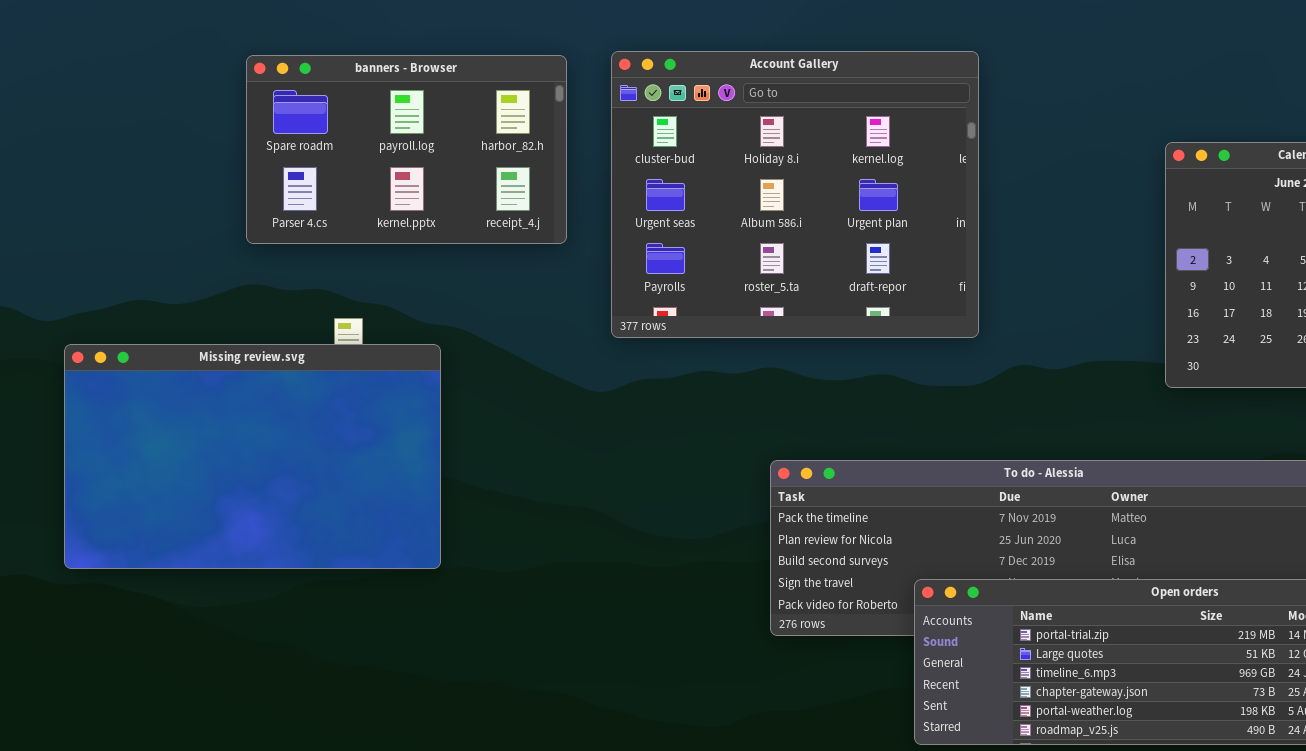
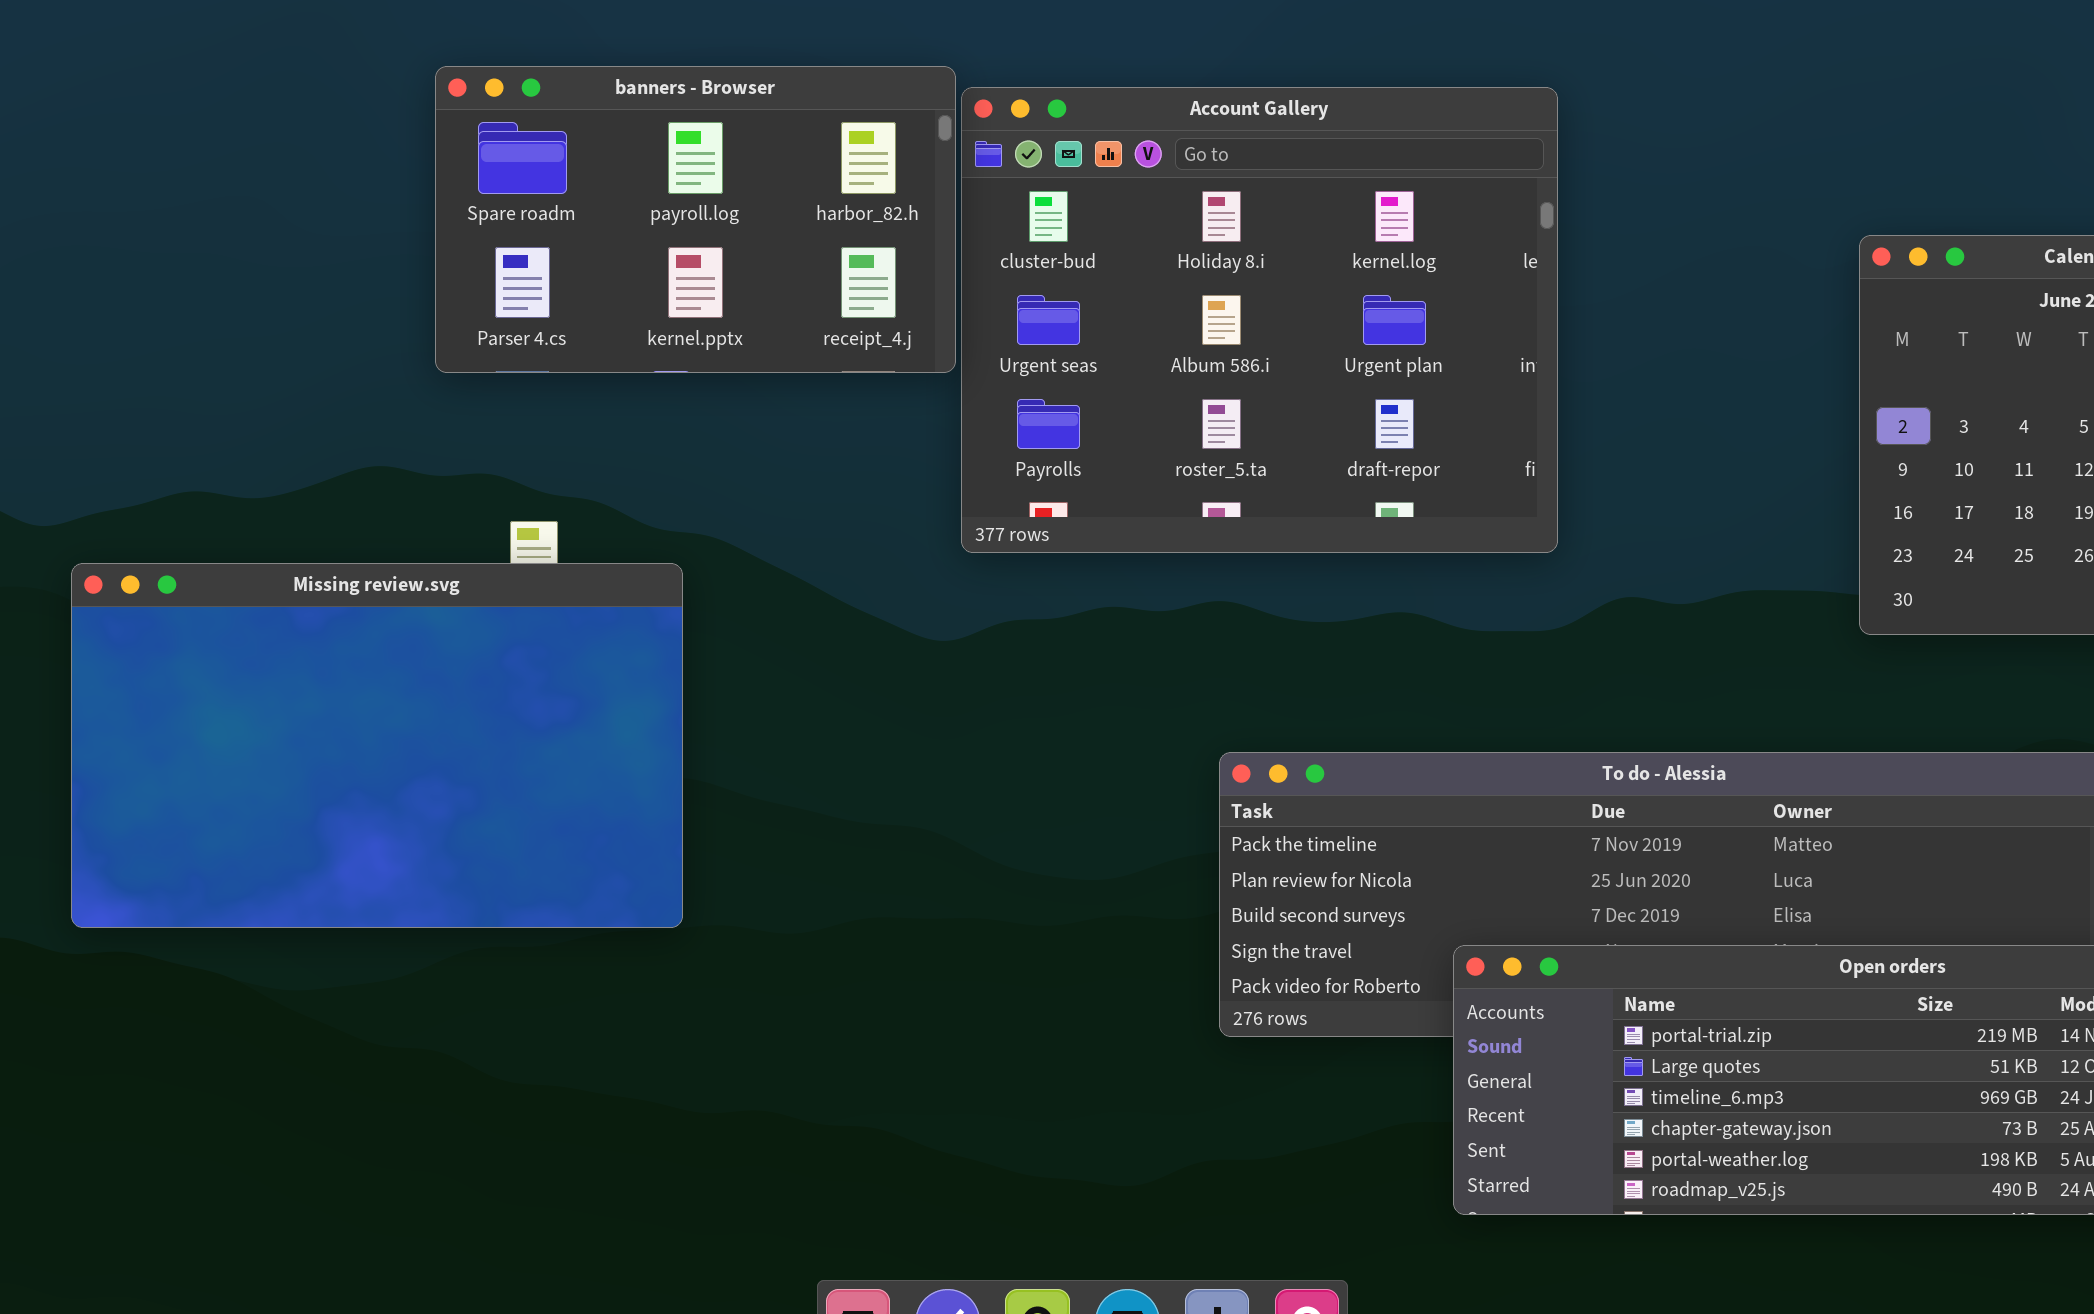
banners - Browser: [246,55,567,244] -> [435,66,956,373], moved

